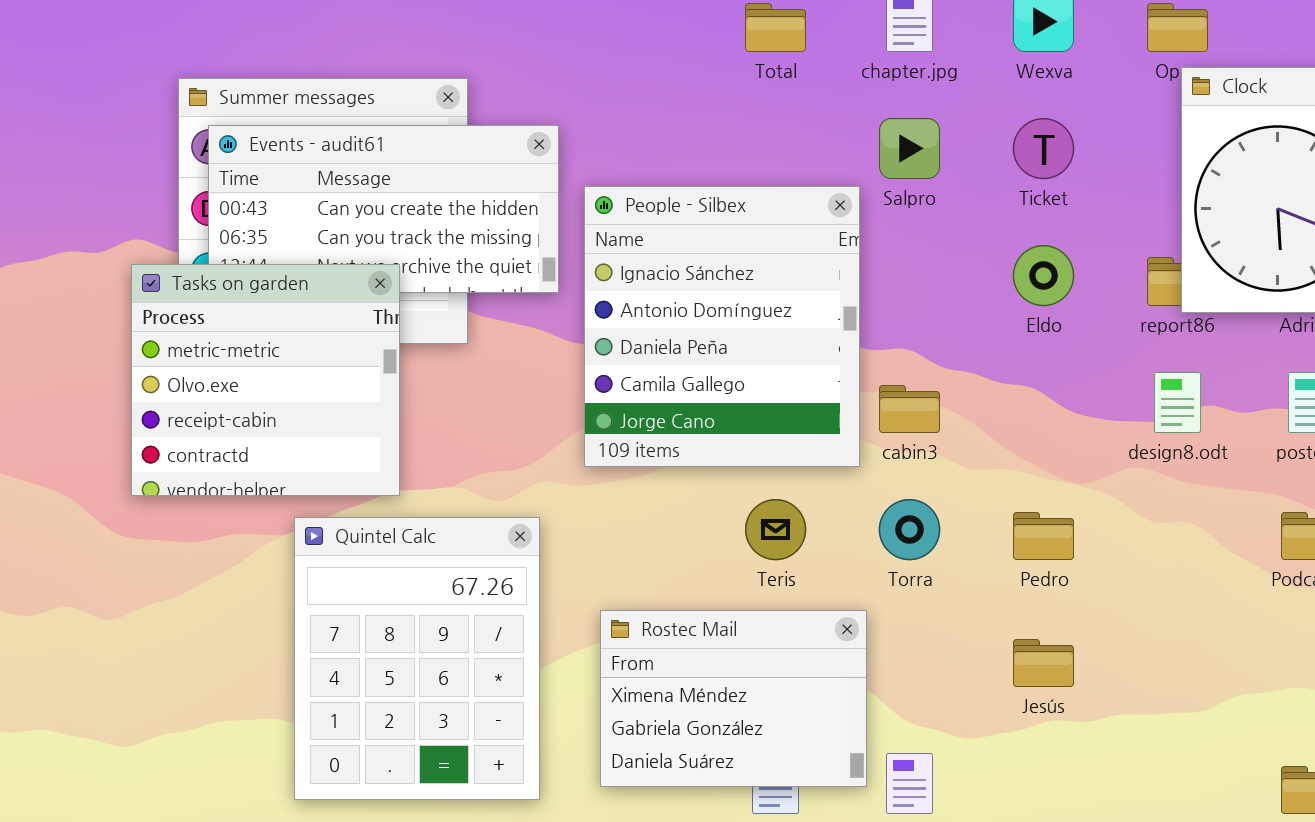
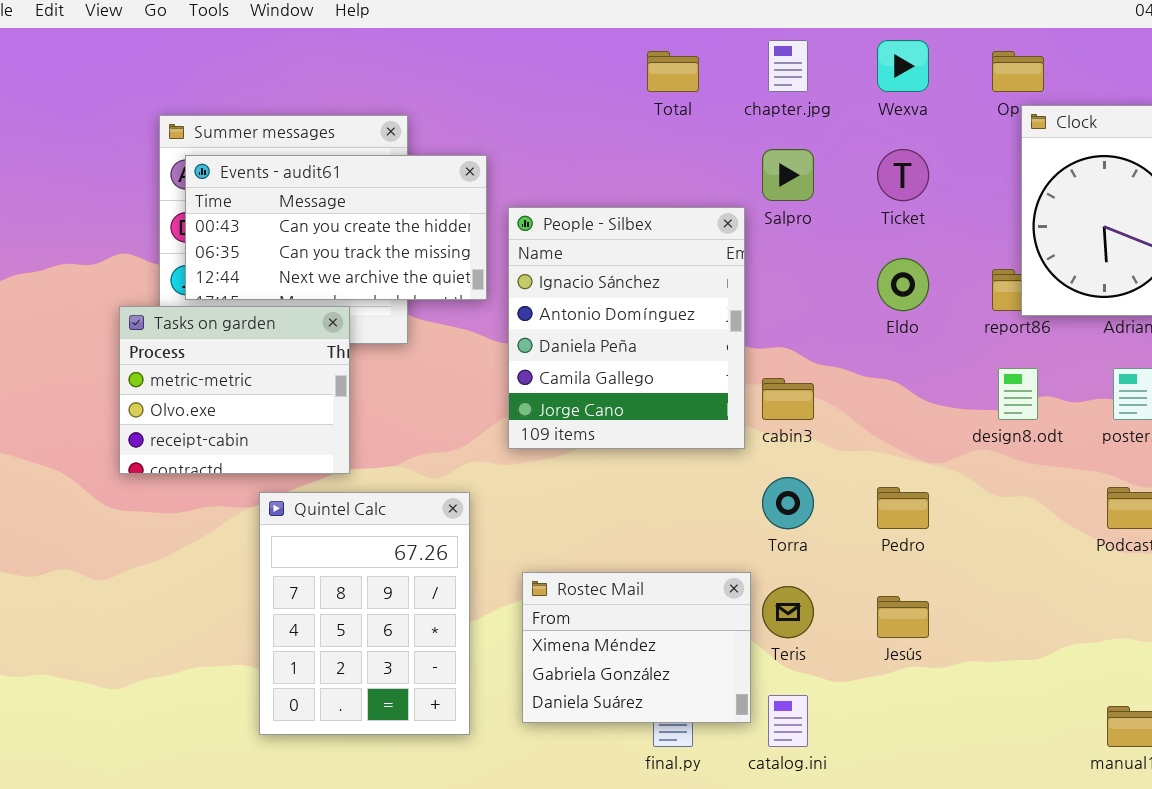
Tasks on garden: [131,264,400,496] -> [119,306,350,474], resized
Teris: [745,499,806,560] -> [762,586,814,638], moved

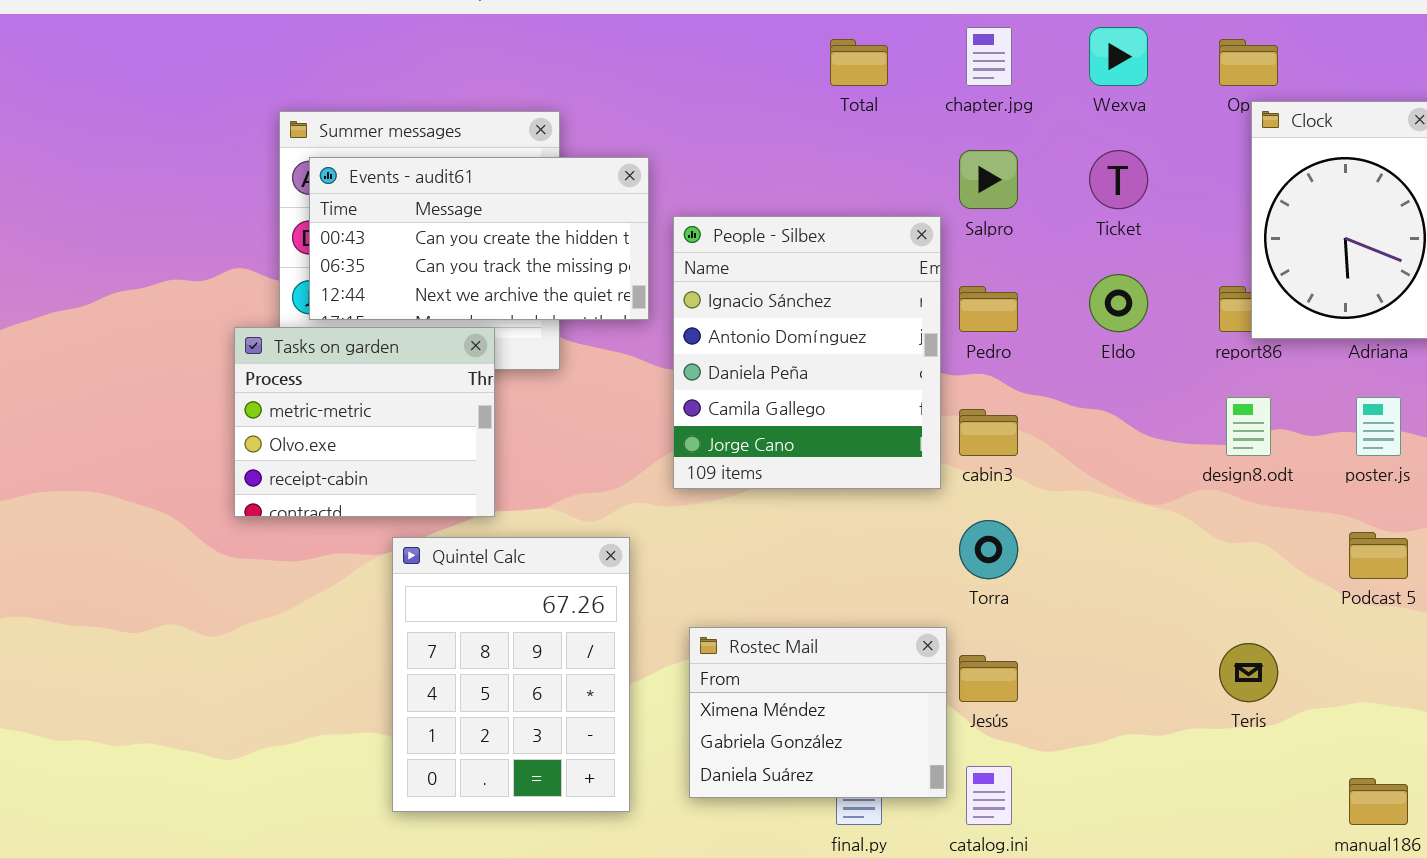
Pedro: [877,487,929,529] -> [959,286,1018,332], moved
Teris: [762,586,814,638] -> [1219,643,1278,702], moved
Jesús: [877,596,929,638] -> [959,655,1018,702], moved

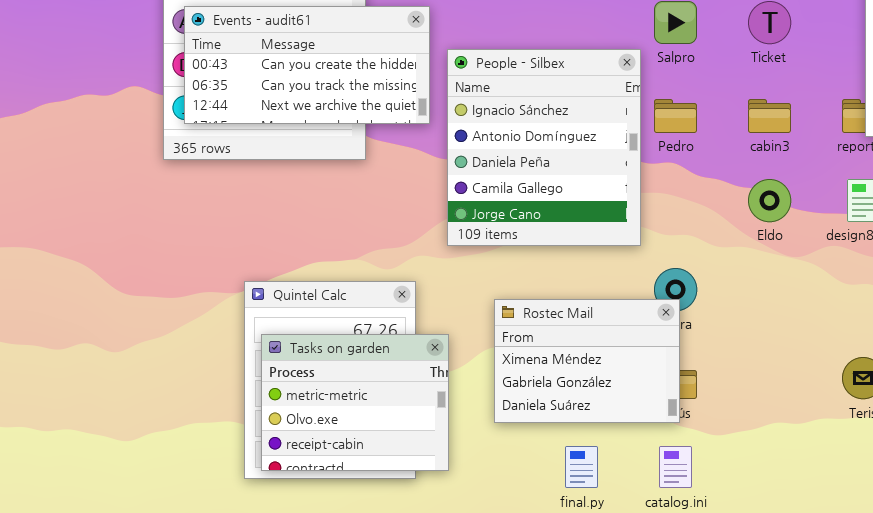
Eldo: [1089,274,1148,332] -> [748,179,791,222], moved
Tasks on garden: [234,327,495,517] -> [261,334,449,471], moved
cabin3: [959,409,1018,456] -> [748,99,791,133], moved
Rostec Mail: [689,627,947,798] -> [494,299,680,423], moved

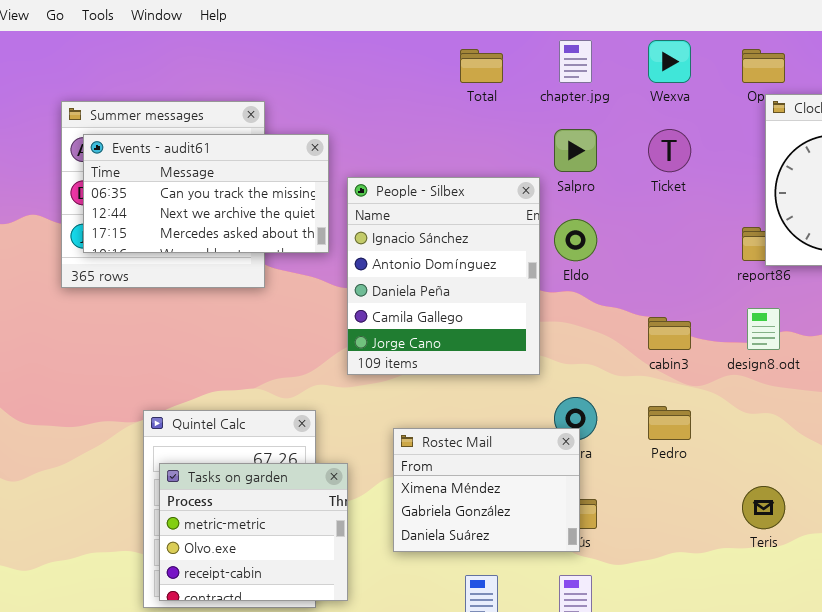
Events - audit61: [184,6,430,124] -> [83,134,329,253], scrolled down 1 row
Pedro: [654,99,697,133] -> [648,406,691,440], moved
cabin3: [748,99,791,133] -> [648,317,691,350], moved
Eldo: [748,179,791,222] -> [554,219,597,261], moved

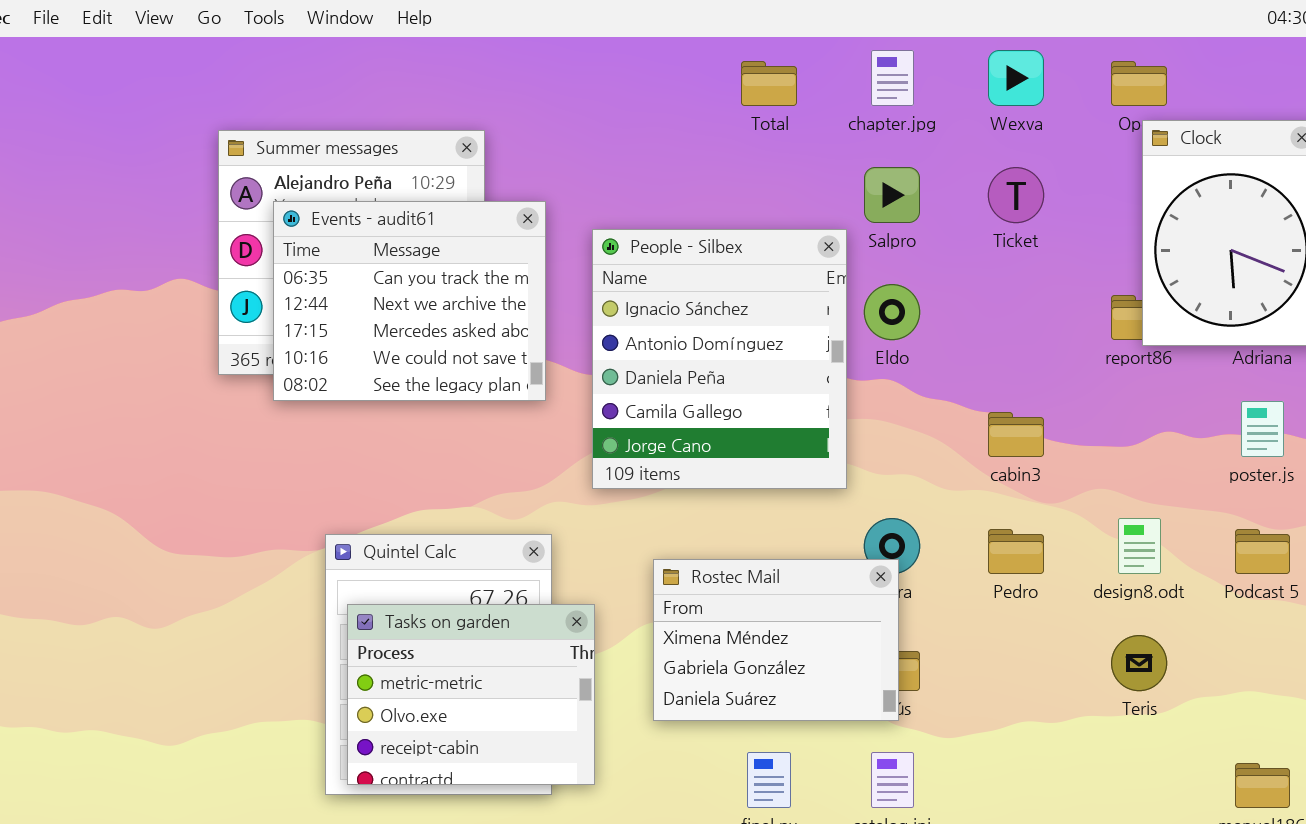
Events - audit61: [83,134,329,253] -> [273,201,546,401], moved, resized
design8.odt: [747,308,780,350] -> [1118,518,1161,574], moved

